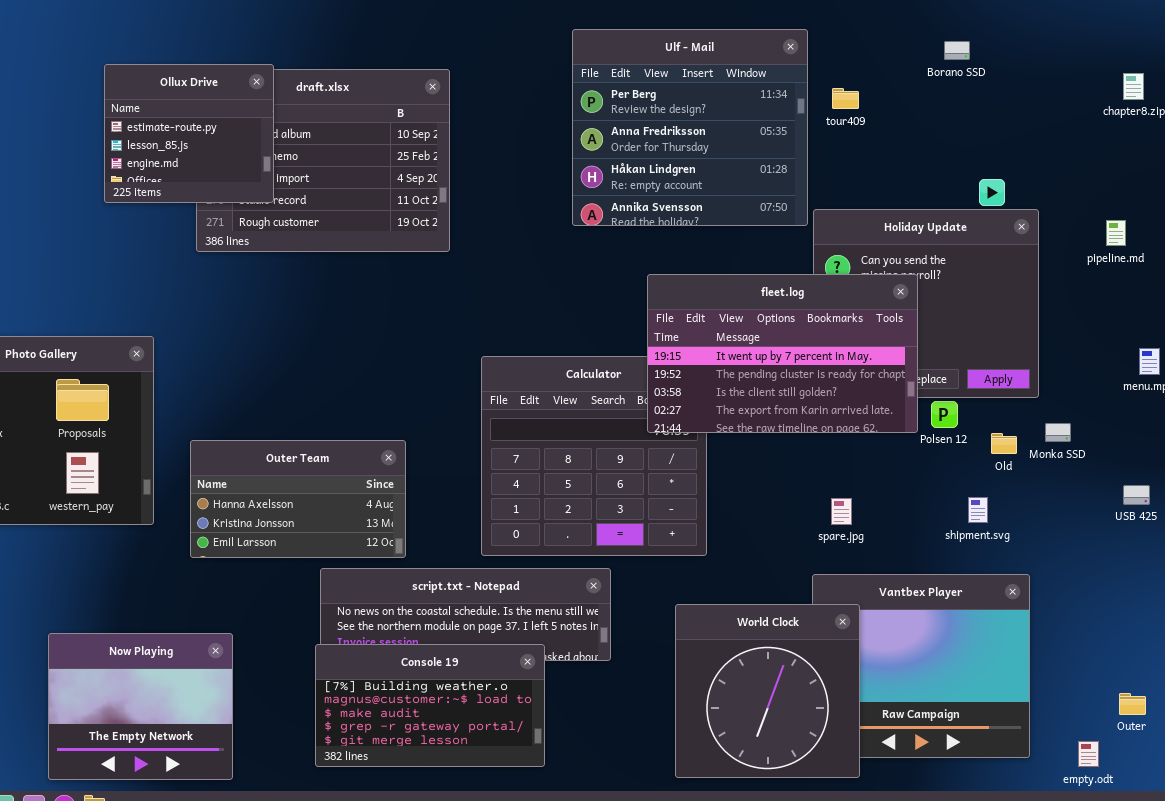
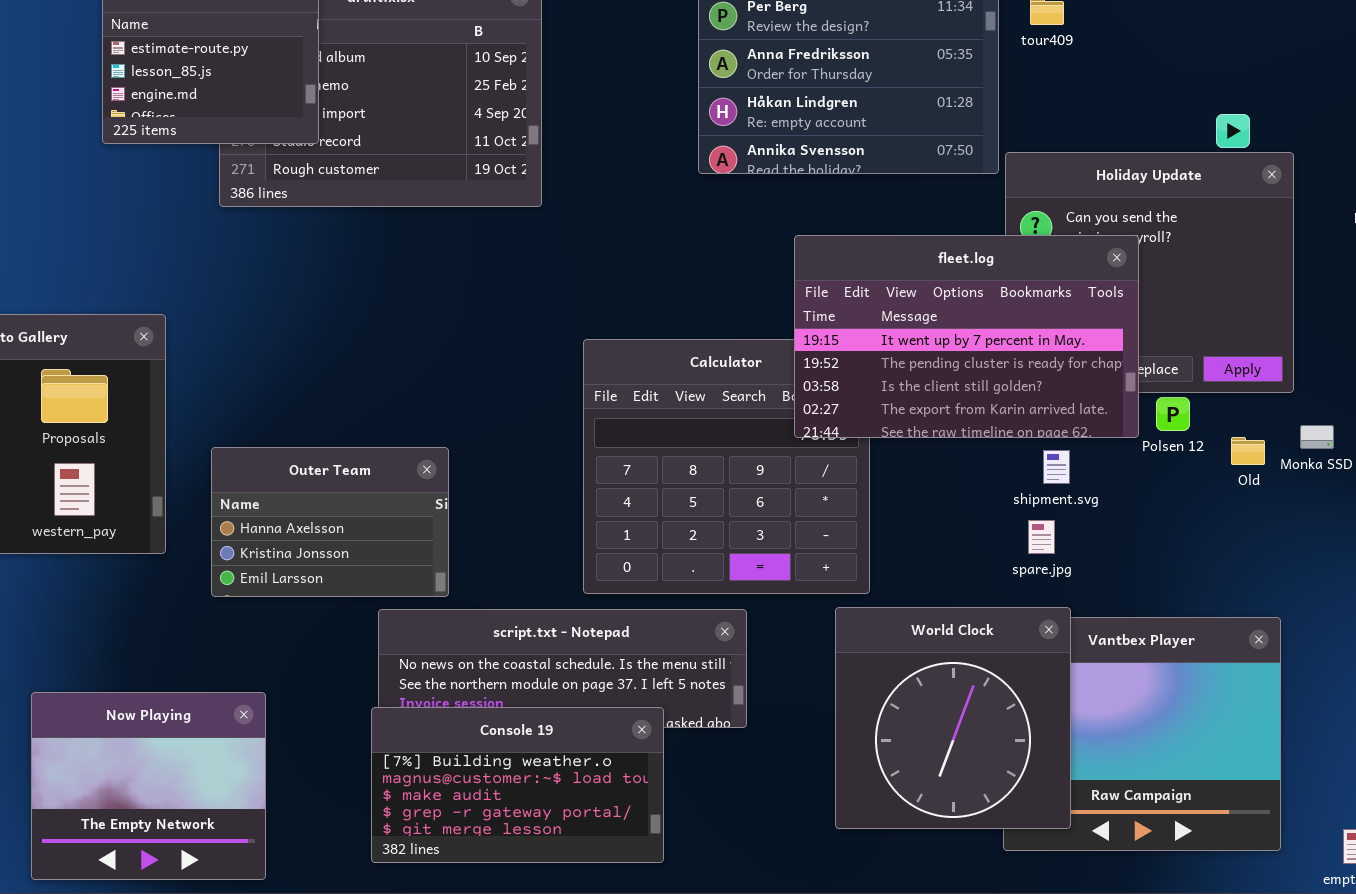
Outer Team: [190,440,406,558] -> [211,447,449,597], resized
shipment.svg: [968,497,988,523] -> [1043,450,1070,484], moved
World Clock: [675,604,860,778] -> [835,607,1071,829], moved

